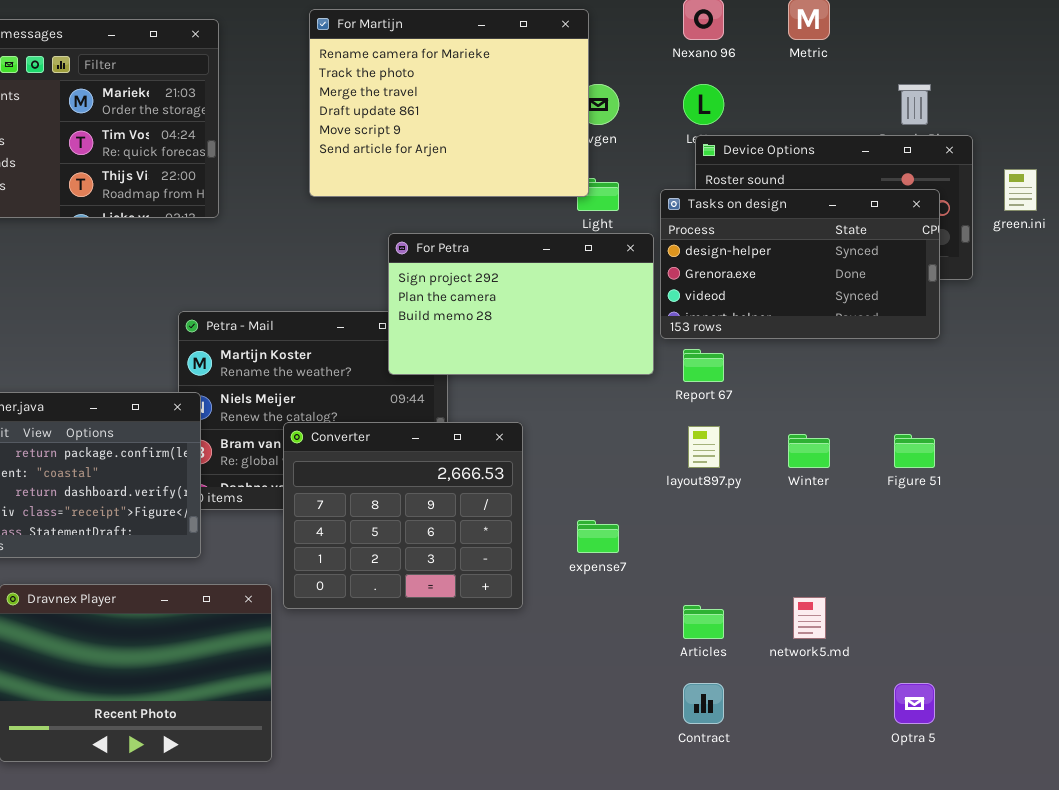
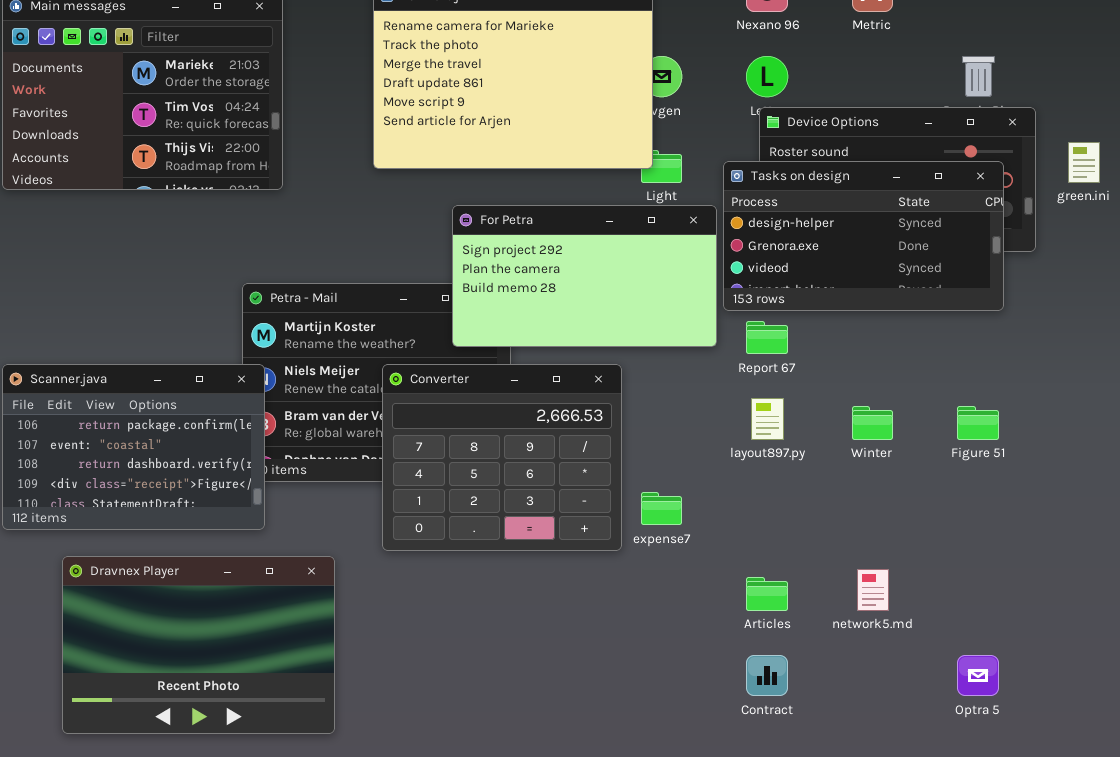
Converter: [283,422,523,609] -> [382,364,622,551], moved

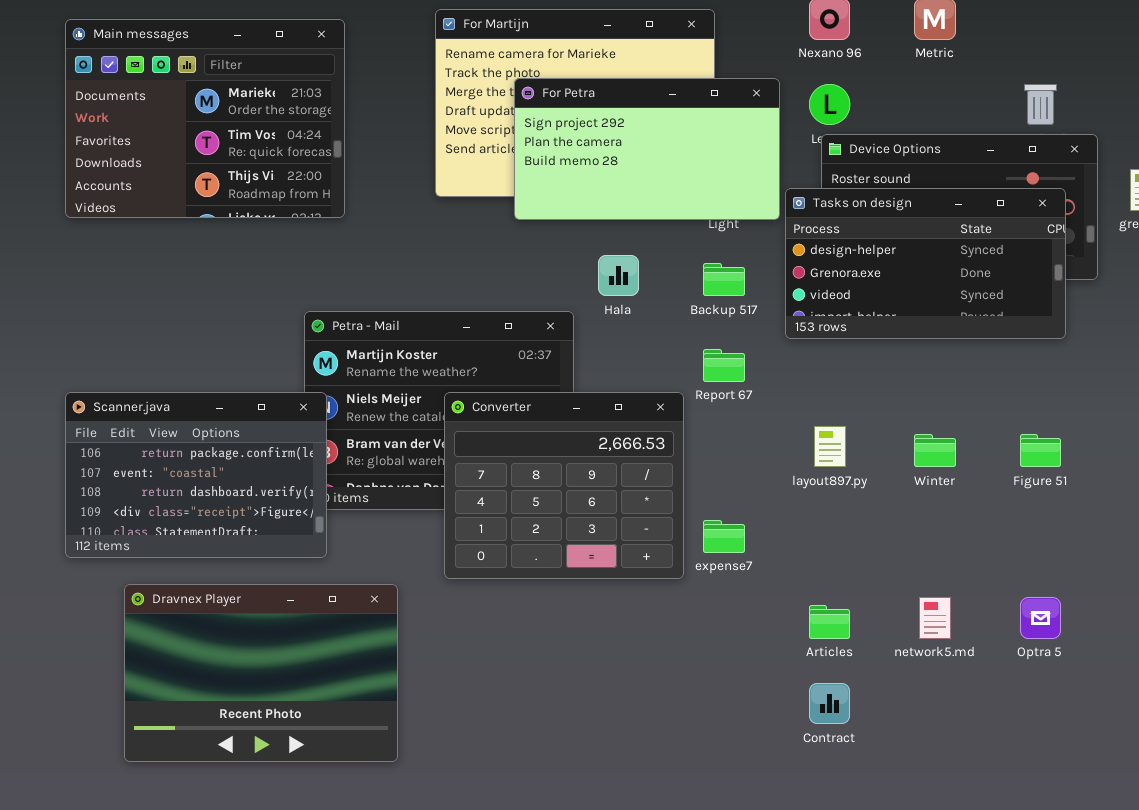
For Petra: [452,205,717,347] -> [514,78,780,220], moved
Report 67: [746,321,788,354] -> [703,349,745,382], moved
Optra 5: [957,655,999,696] -> [1020,597,1061,639], moved

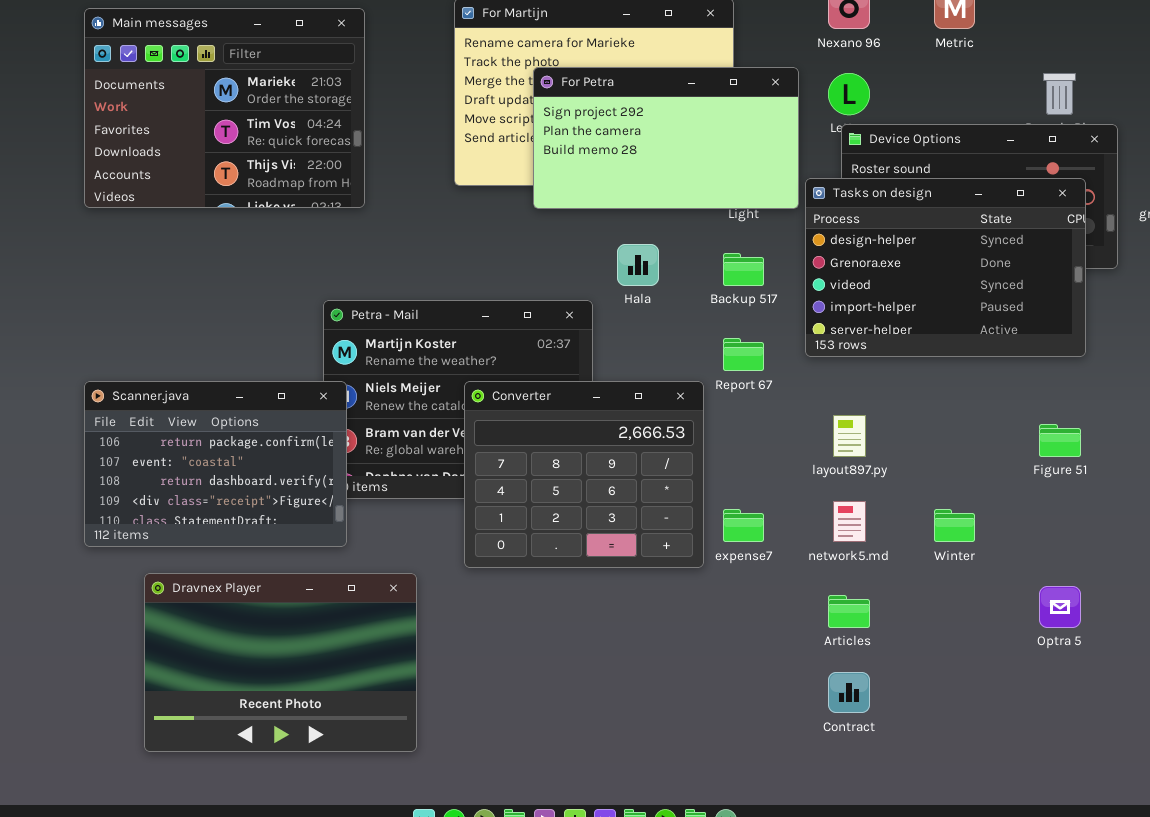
Tasks on design: [785,188,1066,339] -> [805,178,1086,357], resized
Winter: [914,434,956,467] -> [934,509,975,542], moved
network5.md: [919,597,951,639] -> [833,501,866,542], moved

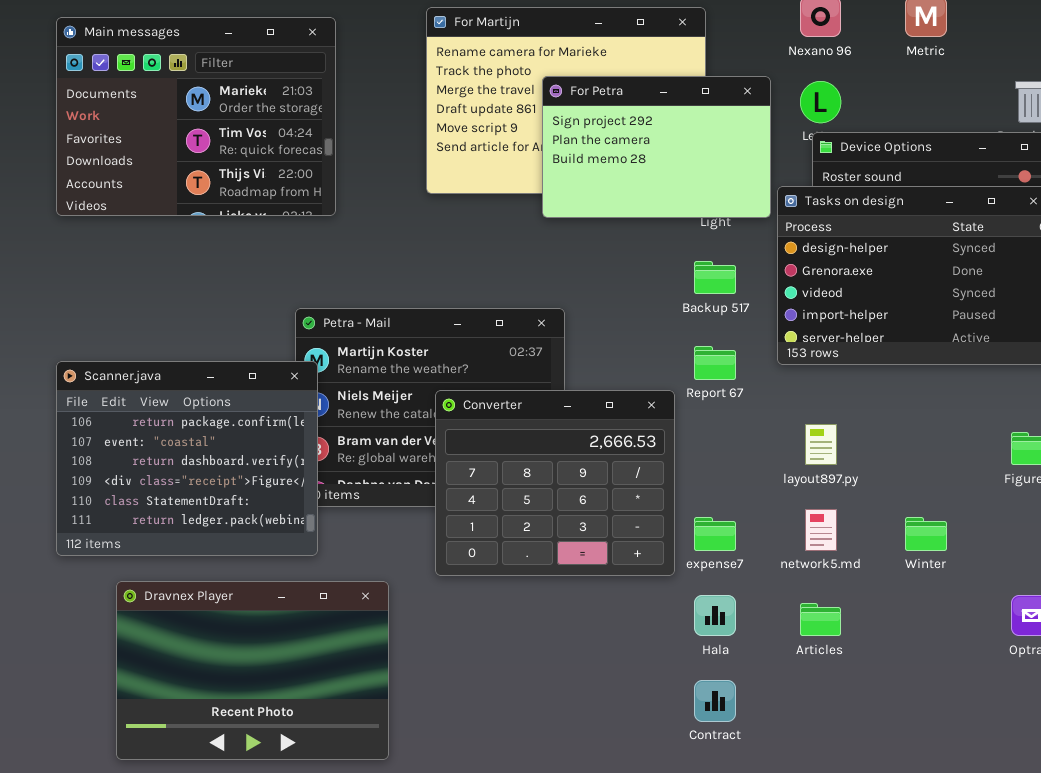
For Petra: [533,67,799,209] -> [542,76,771,218], resized
Hala: [617,244,659,286] -> [694,595,736,636], moved
Scanner.java: [84,381,347,547] -> [56,361,318,556], resized
Contract: [828,672,870,713] -> [694,680,736,722], moved

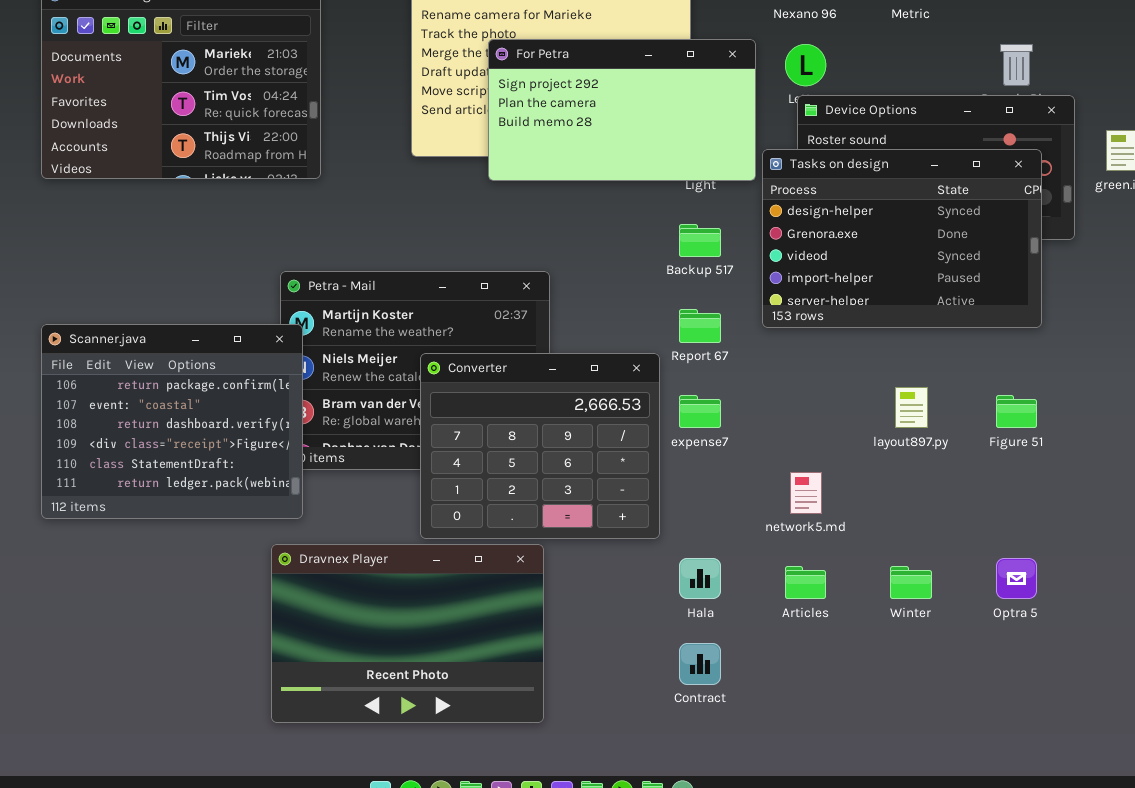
For Petra: [542,76,771,218] -> [488,39,756,181], resized
layout897.py: [805,424,837,465] -> [895,387,928,428], moved
expense7: [694,517,736,551] -> [679,395,721,428], moved
Winter: [905,517,947,551] -> [890,566,932,599], moved
Dravnex Player: [116,581,389,760] -> [271,544,544,723], moved

